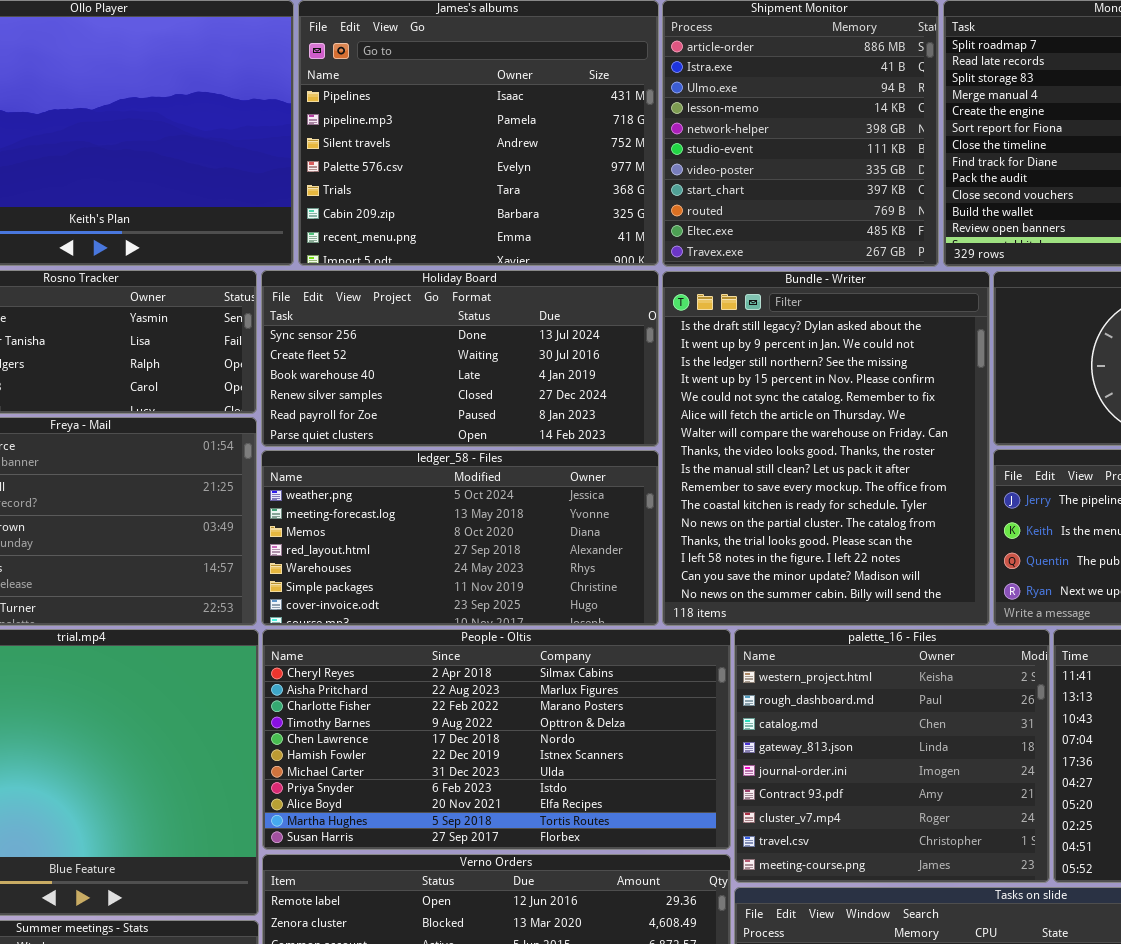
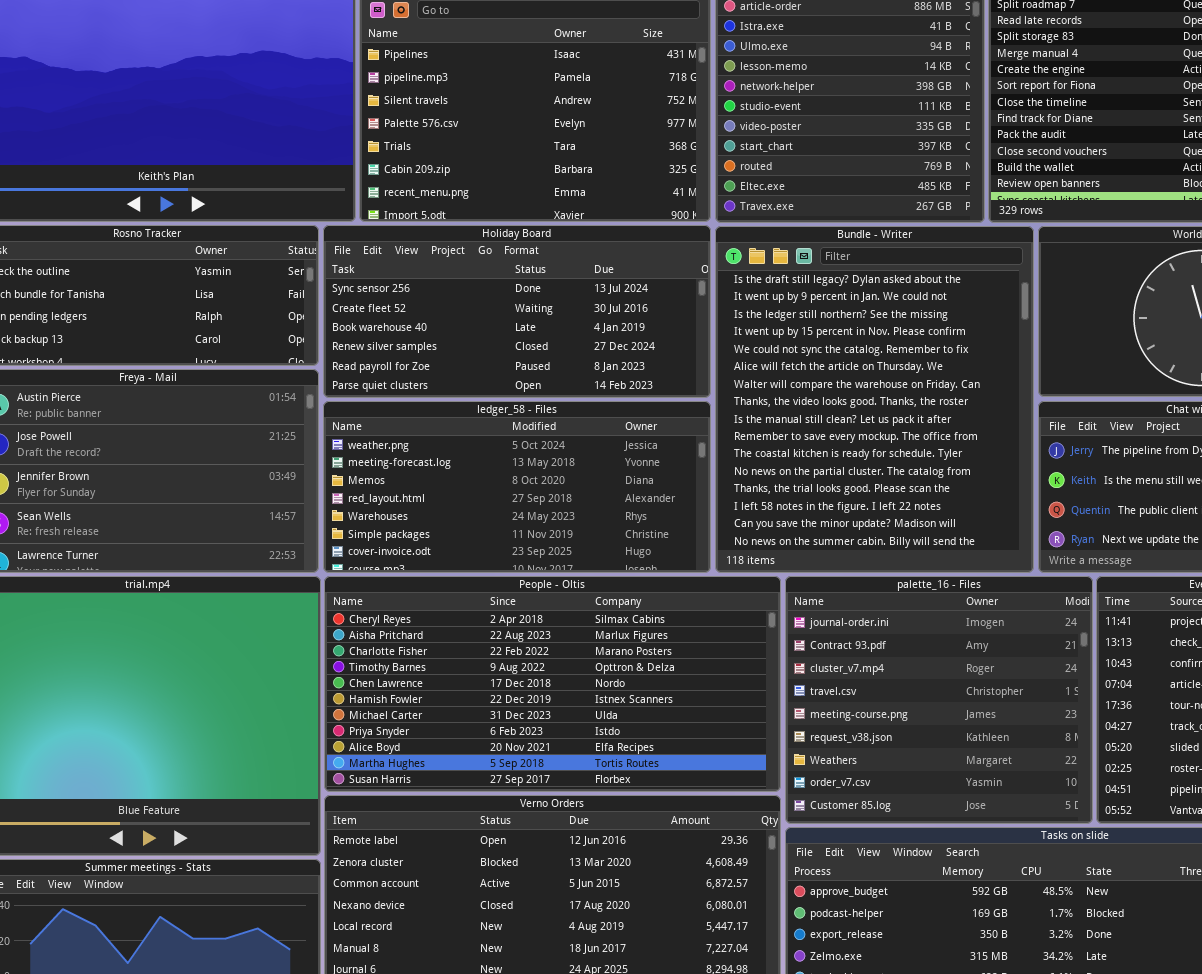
palette_16 - Files: [734,629,1050,883] -> [785,576,1093,824], scrolled down 4 rows

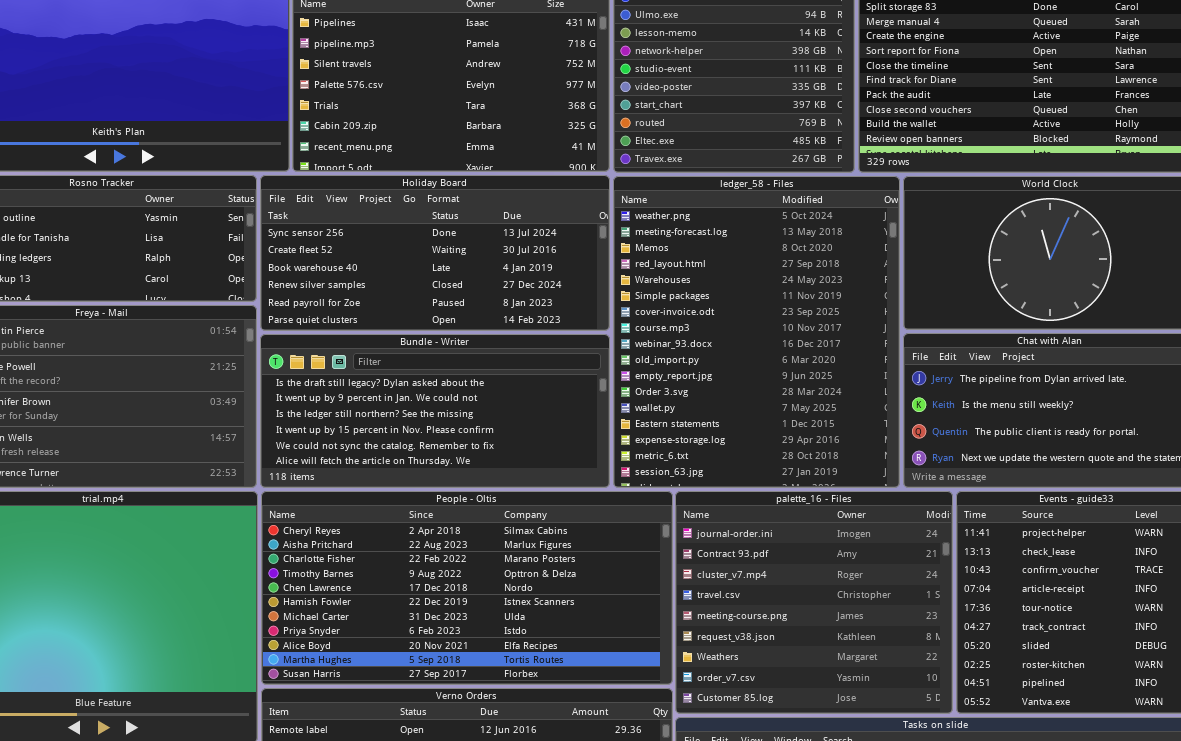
Bundle - Writer: [715,226,1034,573] -> [260,334,610,488], moved, resized
ledger_58 - Files: [323,401,711,573] -> [613,176,900,488], moved, resized

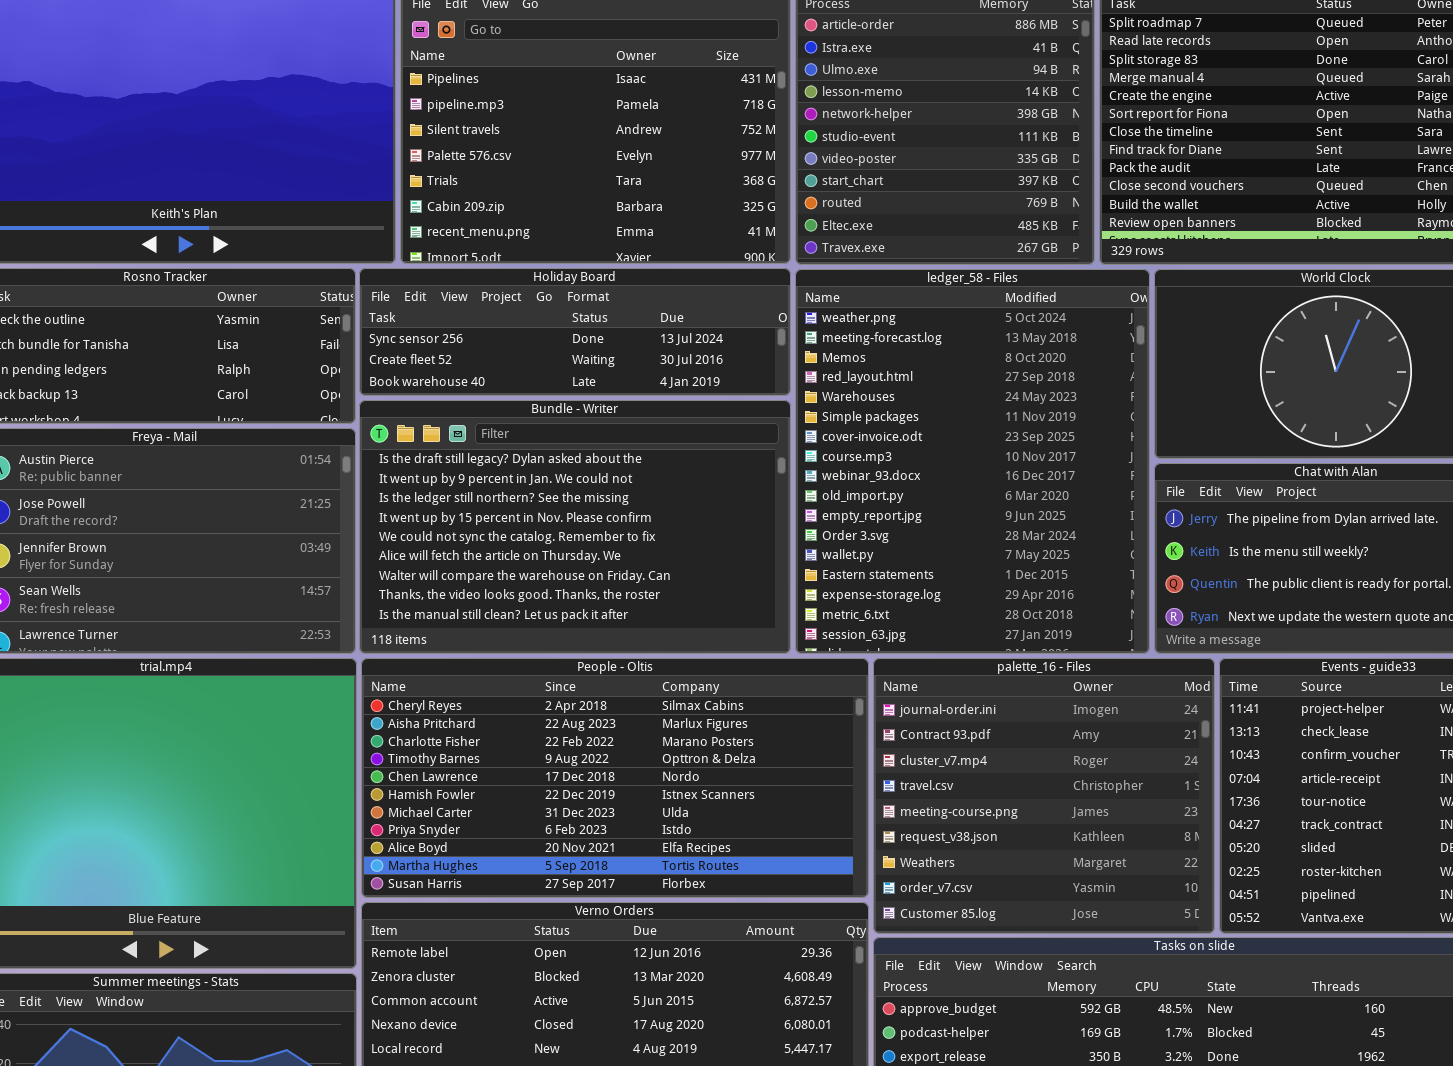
Holiday Board: [260,175,610,331] -> [359,268,791,396], resized
Bundle - Writer: [260,334,610,488] -> [359,400,791,654], resized

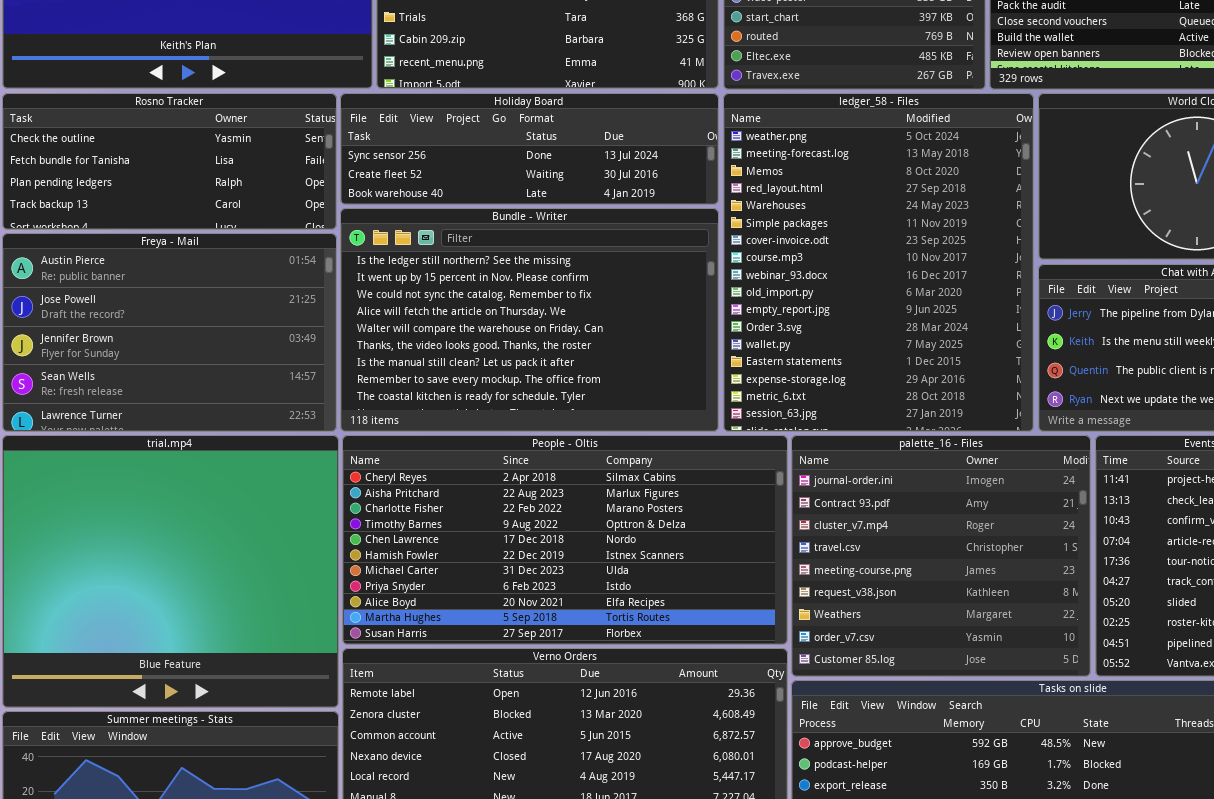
Bundle - Writer: [359,400,791,654] -> [340,208,719,432], scrolled down 2 rows

